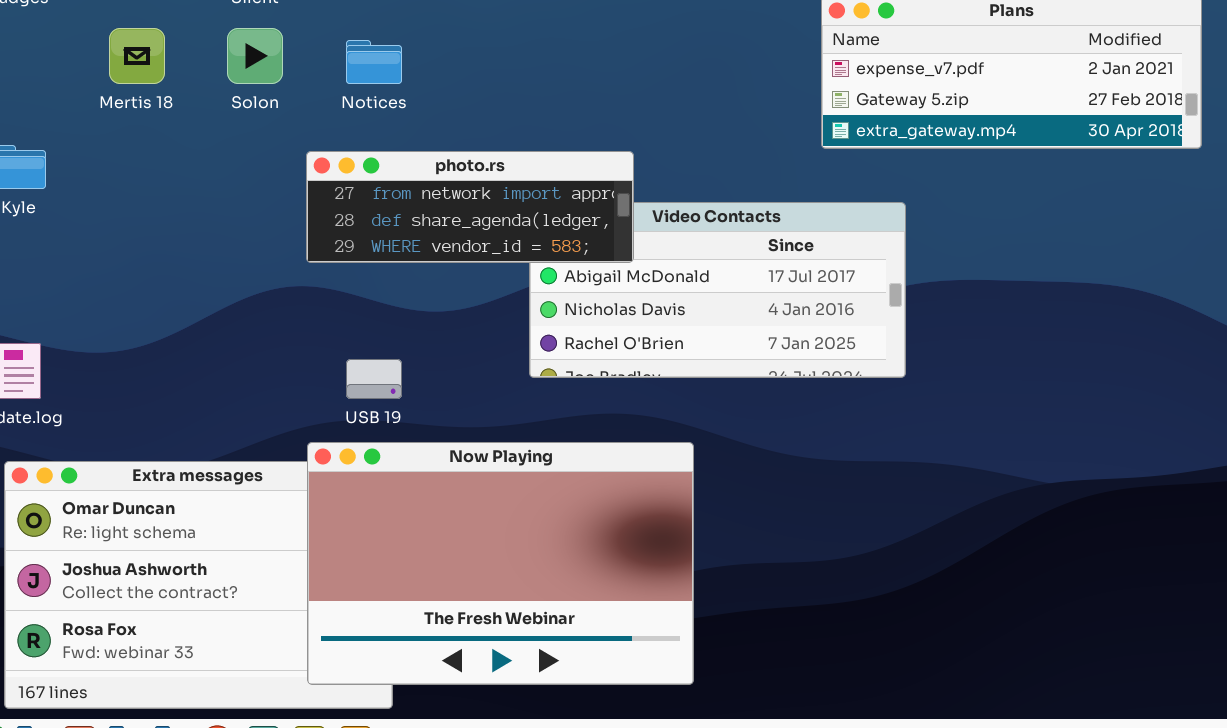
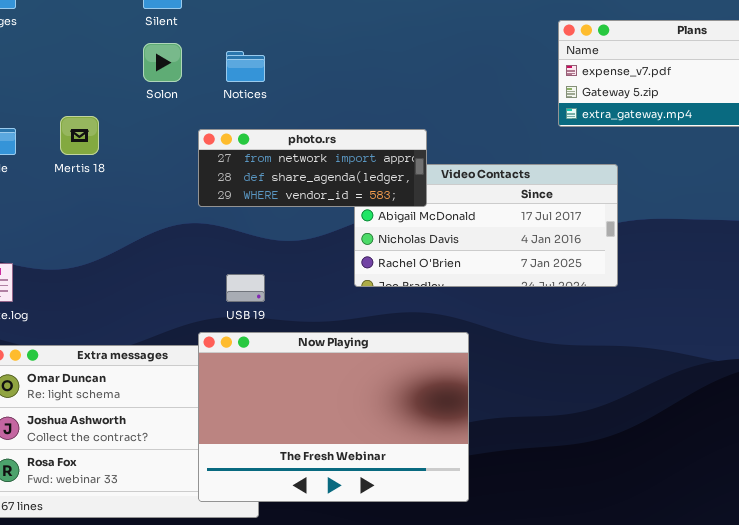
Mertis 18: [109,28,165,84] -> [60,116,99,155], moved

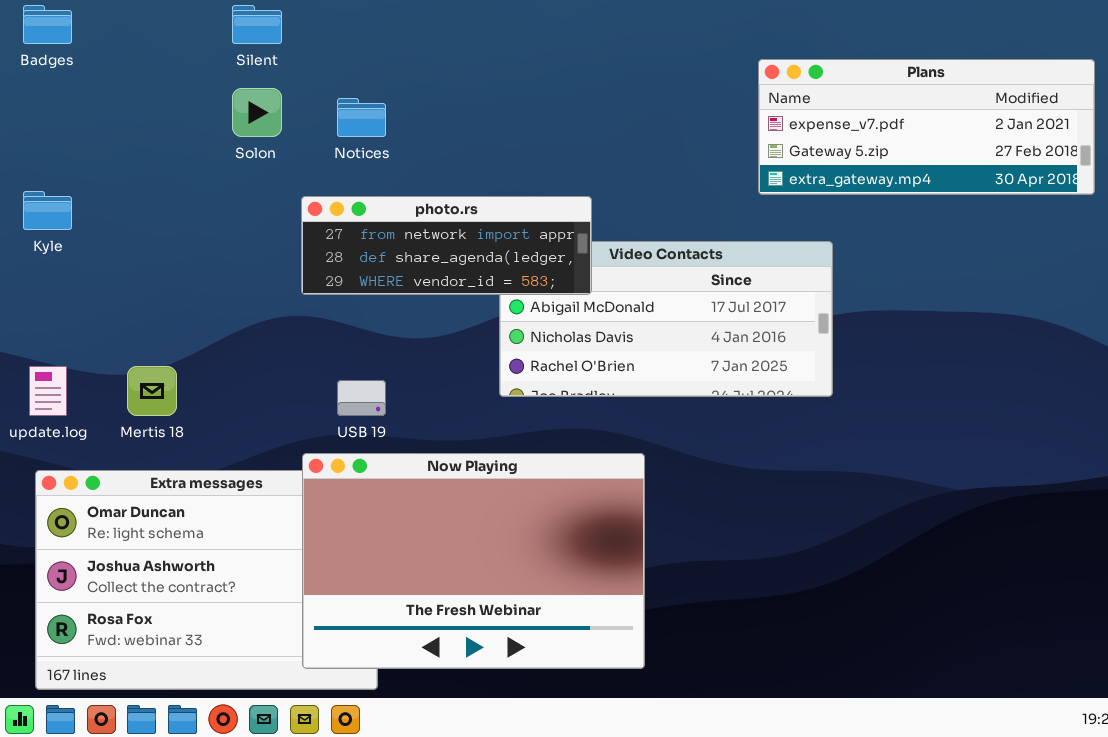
Mertis 18: [60,116,99,155] -> [127,366,177,416], moved

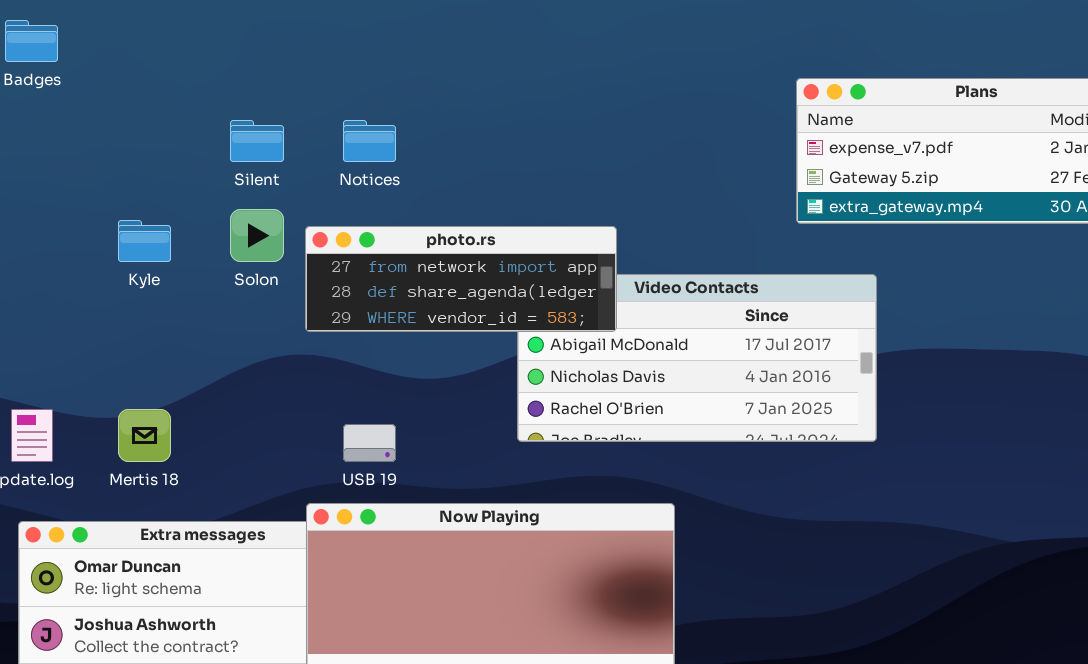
Silent: [232,5,282,44] -> [230,120,284,162], moved
Solon: [232,88,282,137] -> [230,209,284,262], moved
Kyle: [23,191,72,230] -> [118,220,171,262], moved

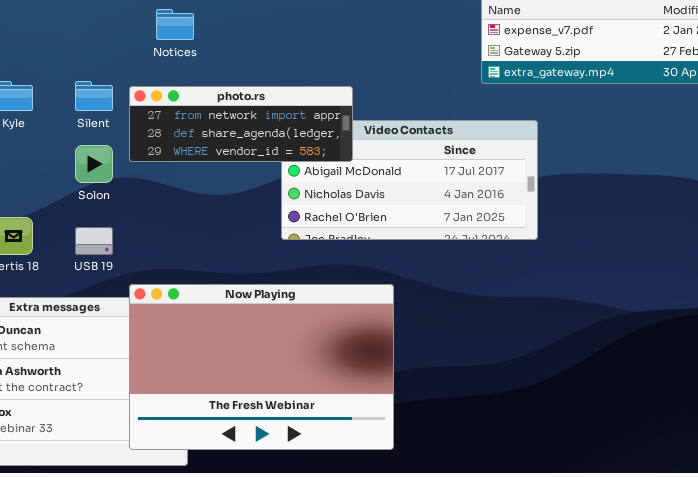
Silent: [230,120,284,162] -> [75,81,113,111], moved
Solon: [230,209,284,262] -> [75,145,113,183], moved
USB 19: [343,424,396,462] -> [75,227,113,255], moved

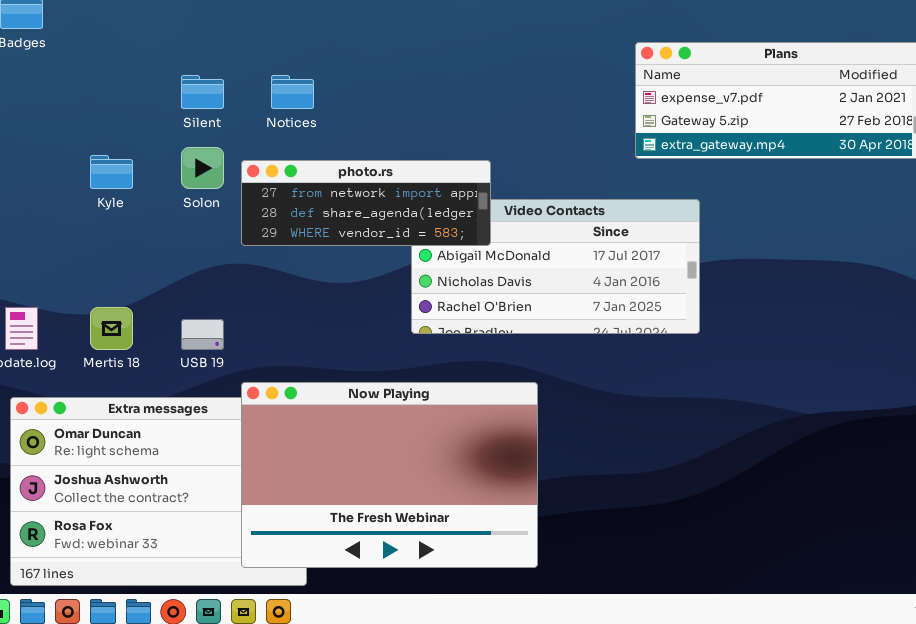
Silent: [75,81,113,111] -> [181,75,224,109], moved
Solon: [75,145,113,183] -> [181,147,224,189], moved

